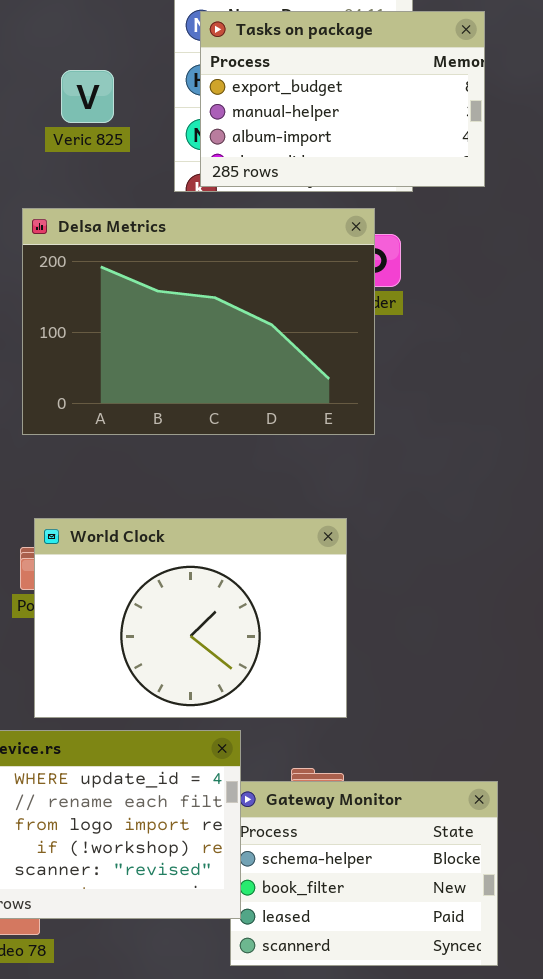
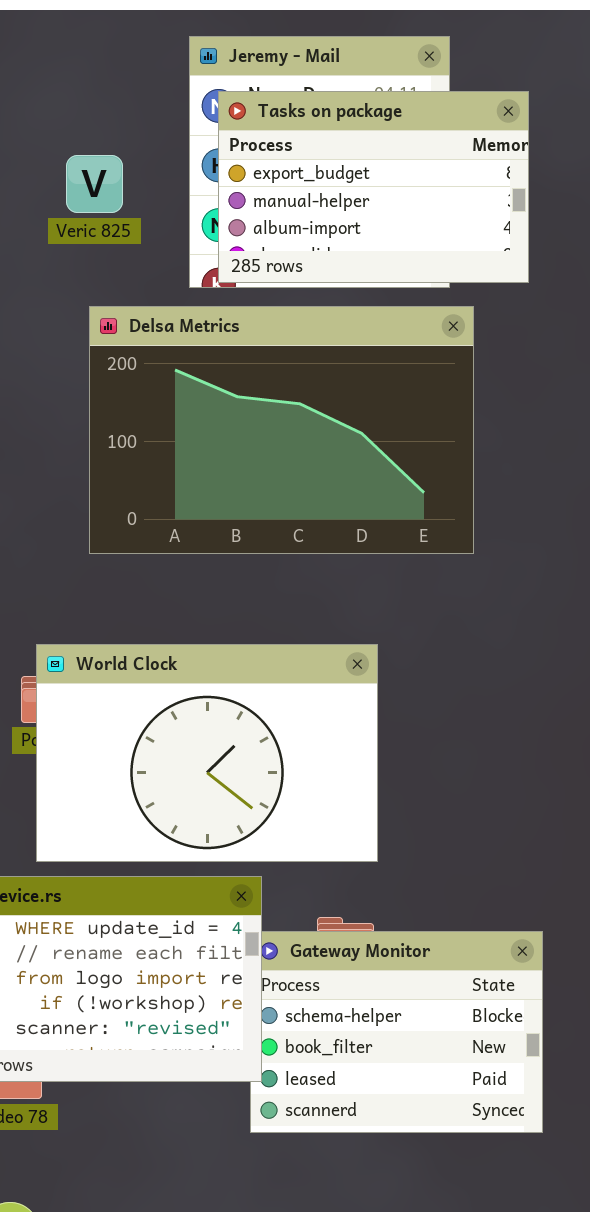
Delsa Metrics: [22,208,375,435] -> [89,306,474,554], moved

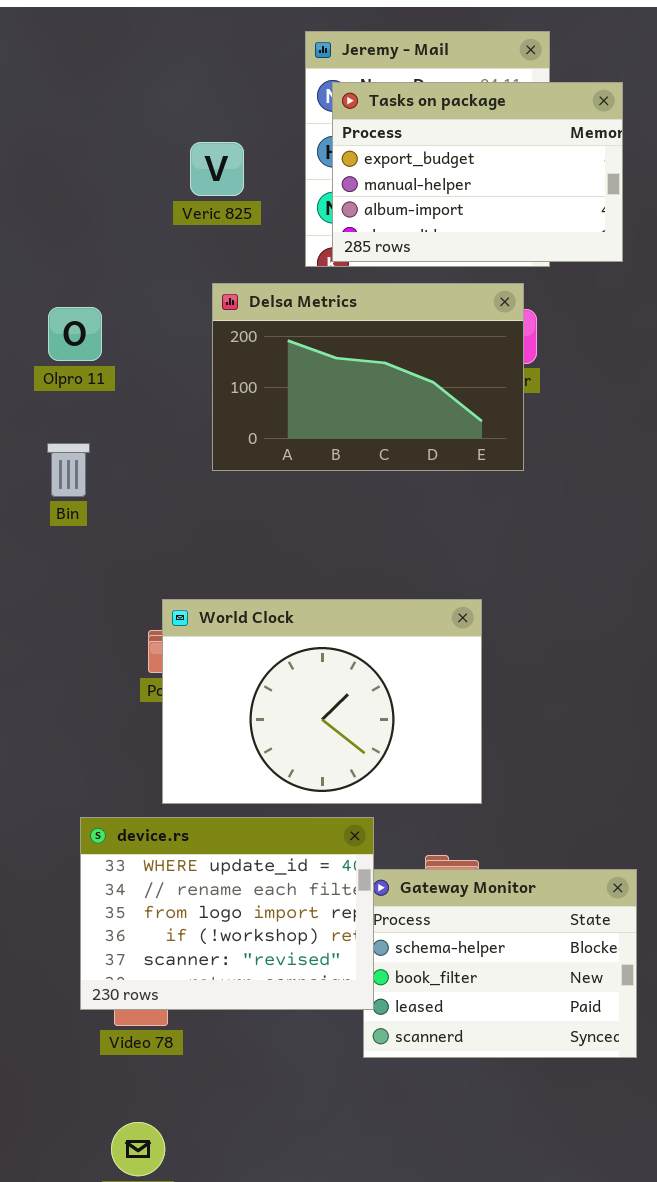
Delsa Metrics: [89,306,474,554] -> [212,283,524,471], resized

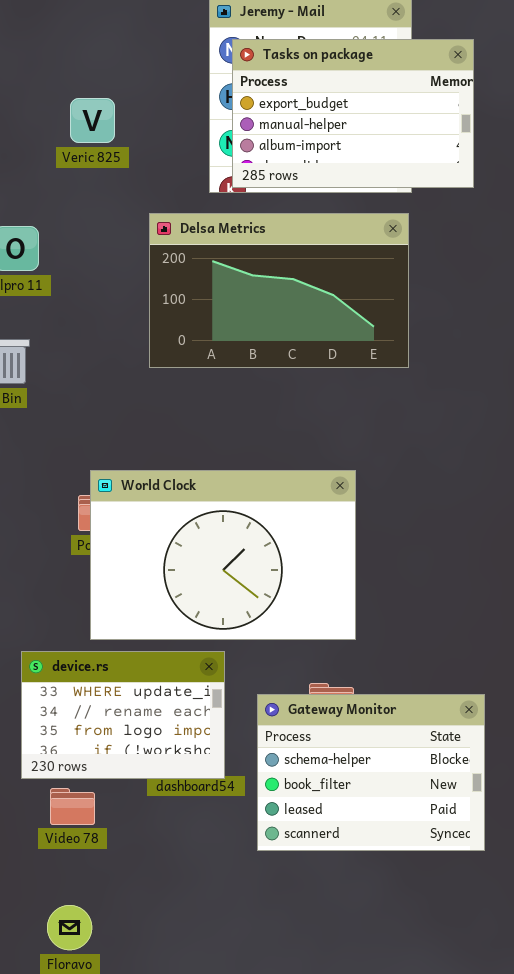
Veric 825: [190,142,244,196] -> [70,98,115,143], moved
Delsa Metrics: [212,283,524,471] -> [149,213,409,368], moved
device.rs: [80,817,374,1010] -> [21,651,225,779], resized

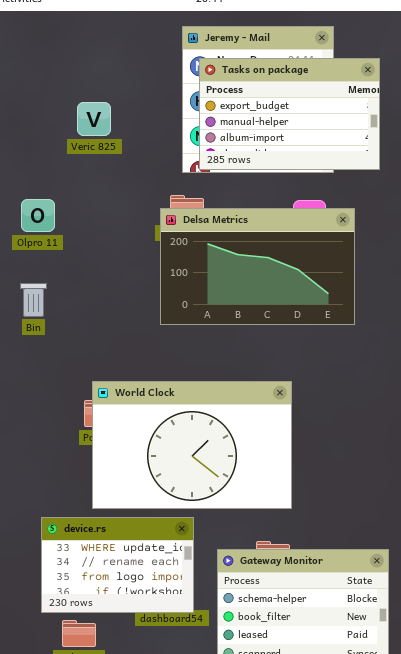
Delsa Metrics: [149,213,409,368] -> [160,208,355,325], moved

